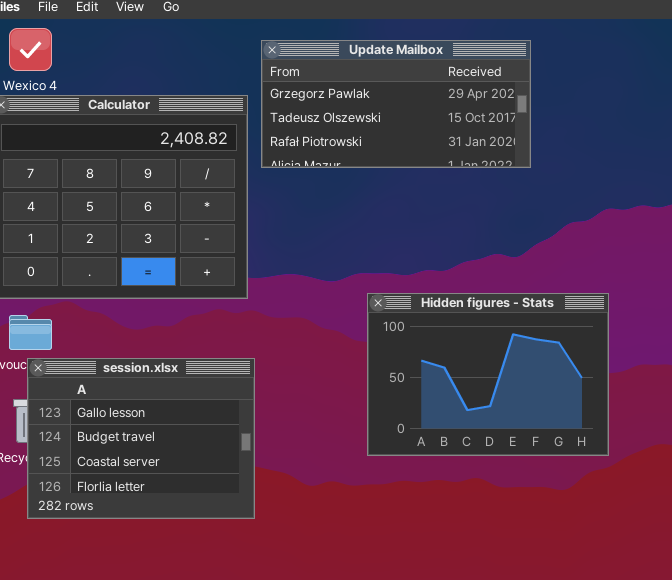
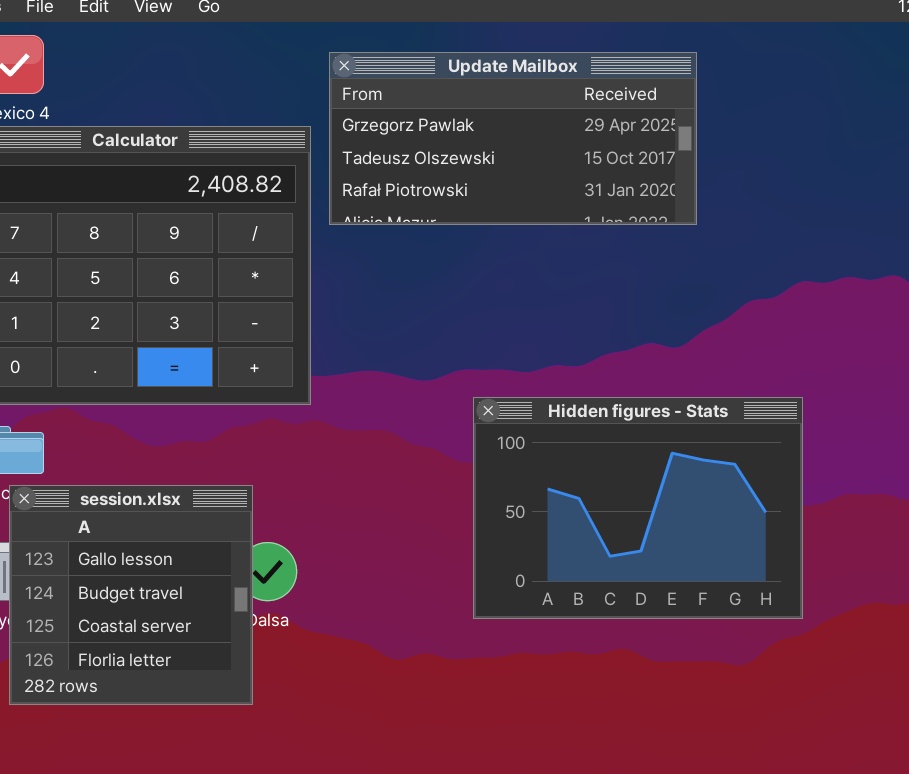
session.xlsx: [27,358,255,519] -> [9,485,253,705], resized

